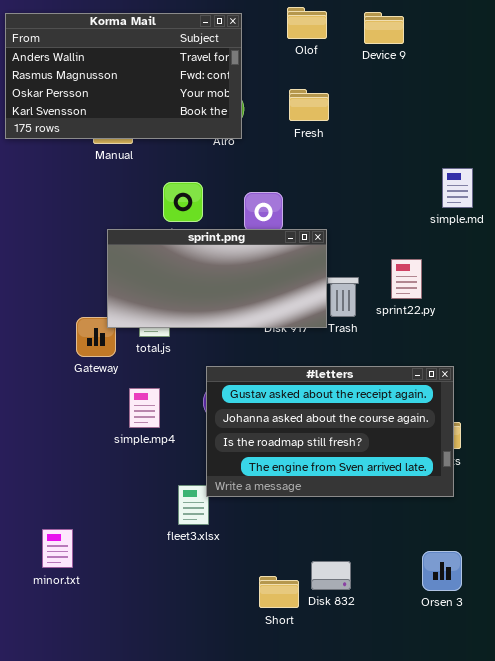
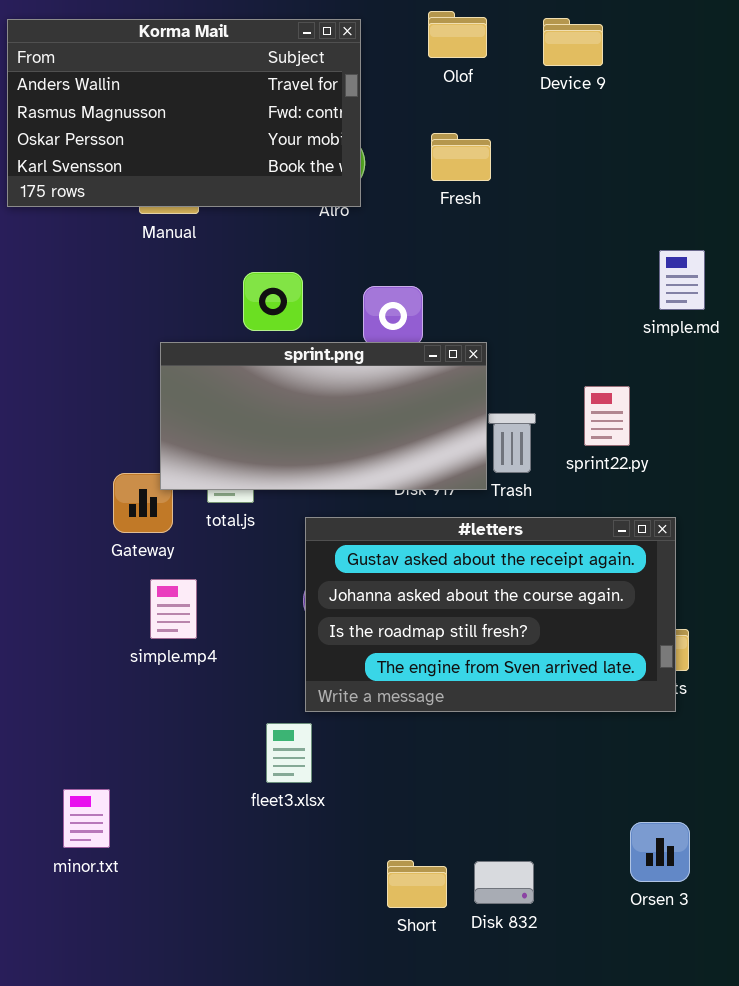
#letters: [206,366,454,497] -> [305,517,676,712], moved
simple.mp4: [129,388,160,428] -> [150,579,197,639], moved
Disk 832: [311,561,351,590] -> [474,861,534,904], moved

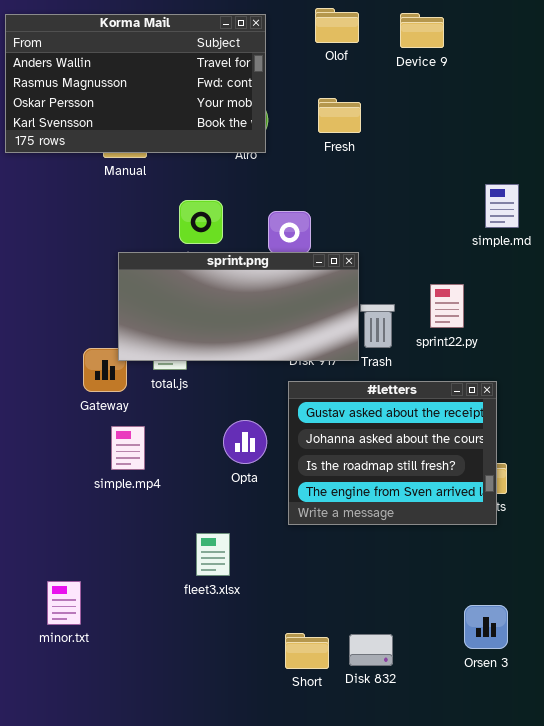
#letters: [305,517,676,712] -> [288,381,497,525], resized

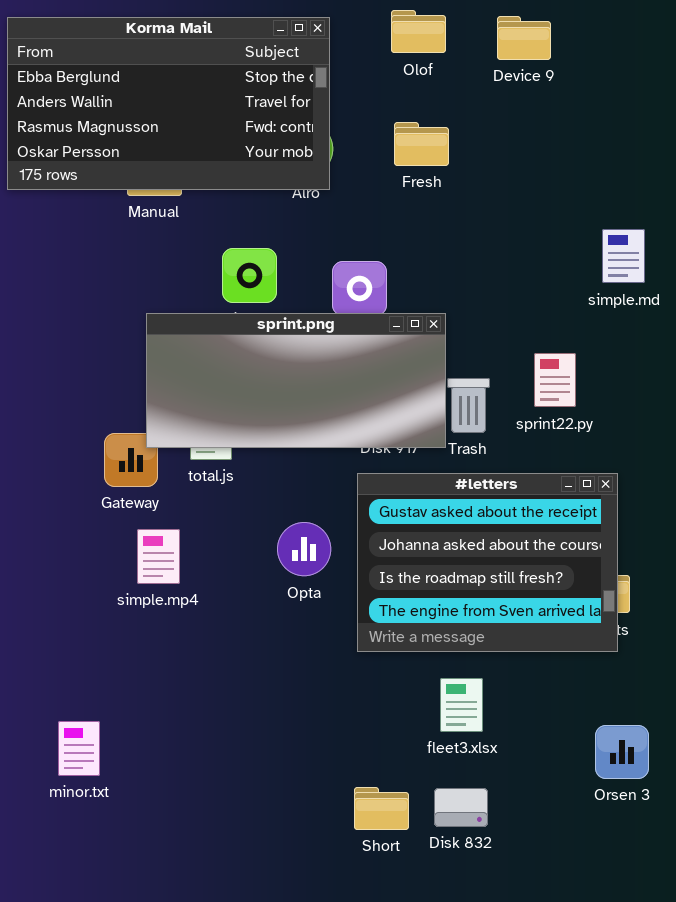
Korma Mail: [5,14,266,153] -> [7,17,330,190], scrolled up 1 row
fleet3.xlsx: [196,533,230,576] -> [440,678,483,732], moved
Orsen 3: [464,605,508,649] -> [595,725,649,779], moved

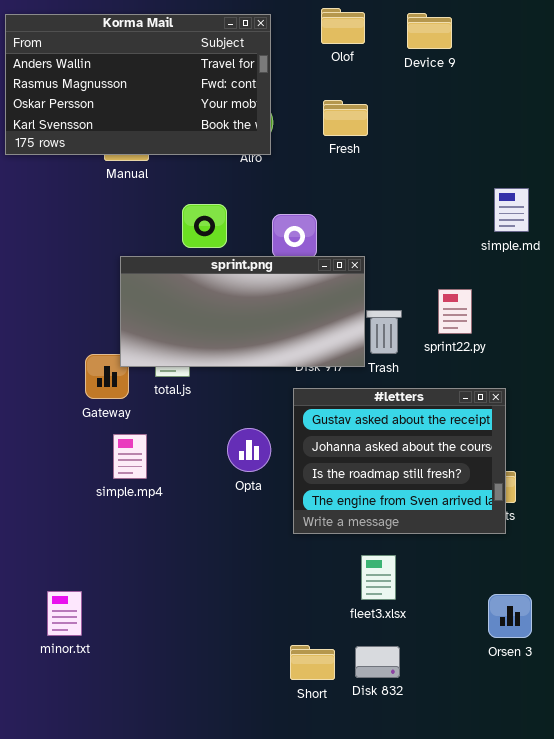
Korma Mail: [7,17,330,190] -> [5,14,271,155], scrolled down 1 row

